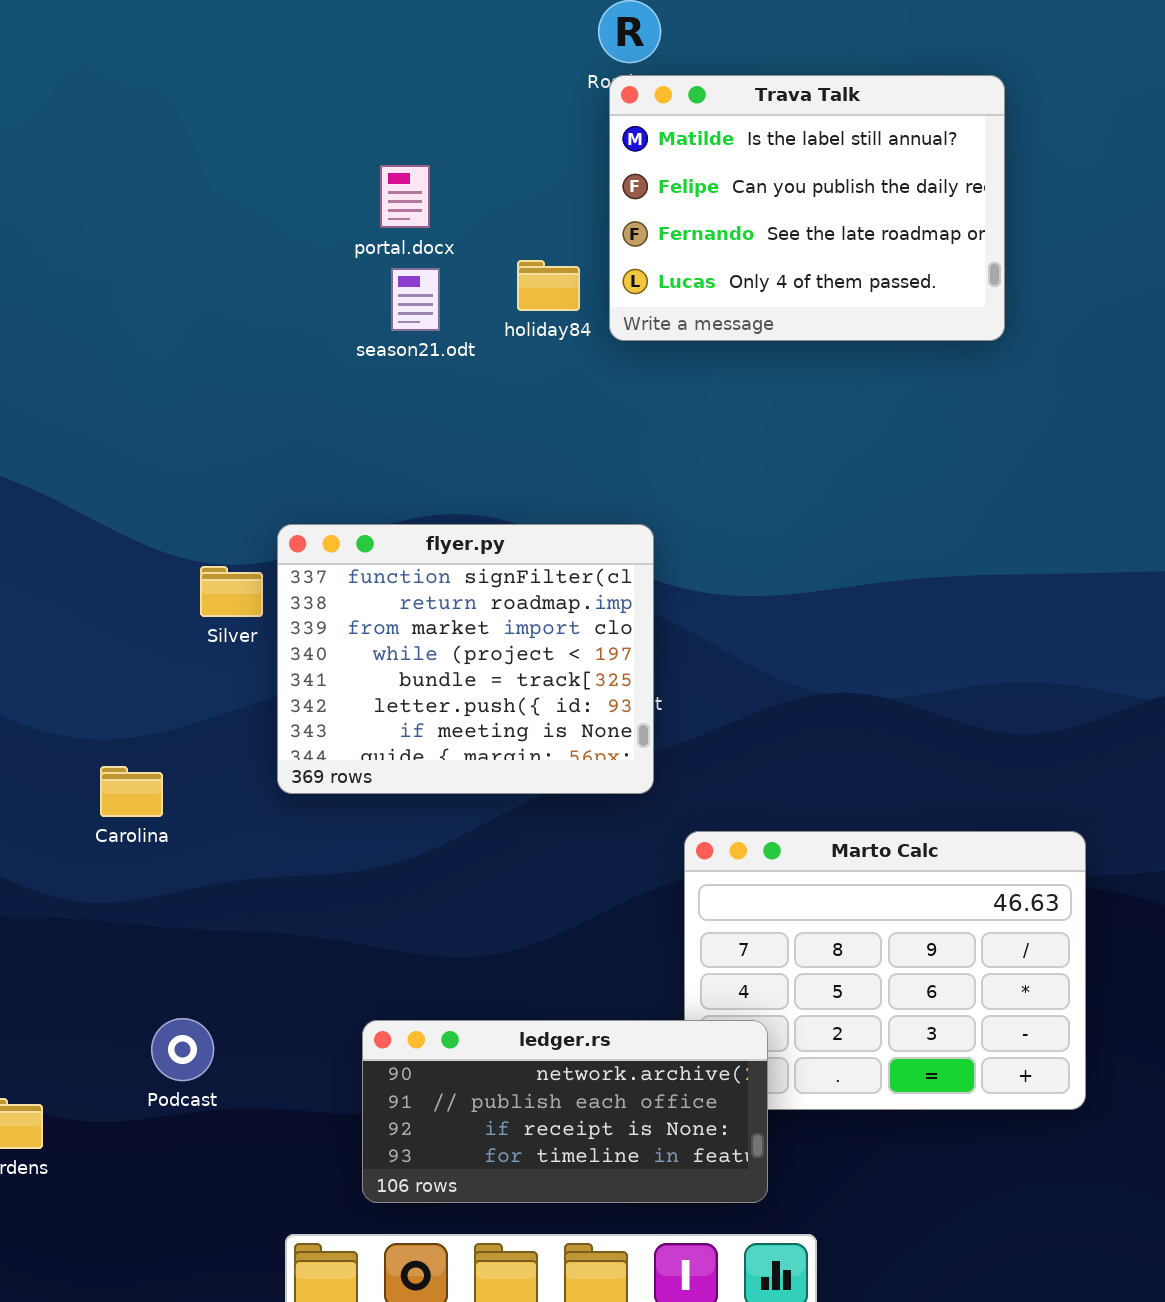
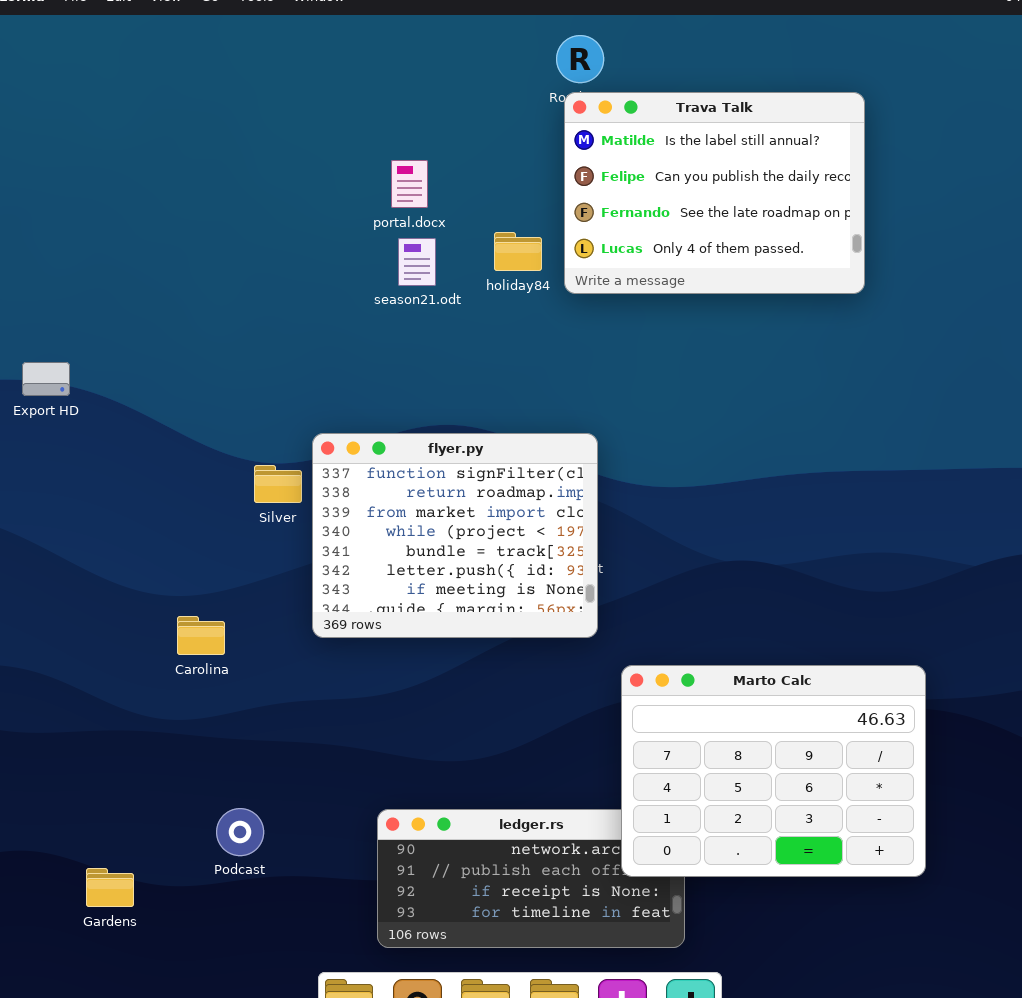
Marto Calc: [684,831,1086,1110] -> [621,665,926,877], raised

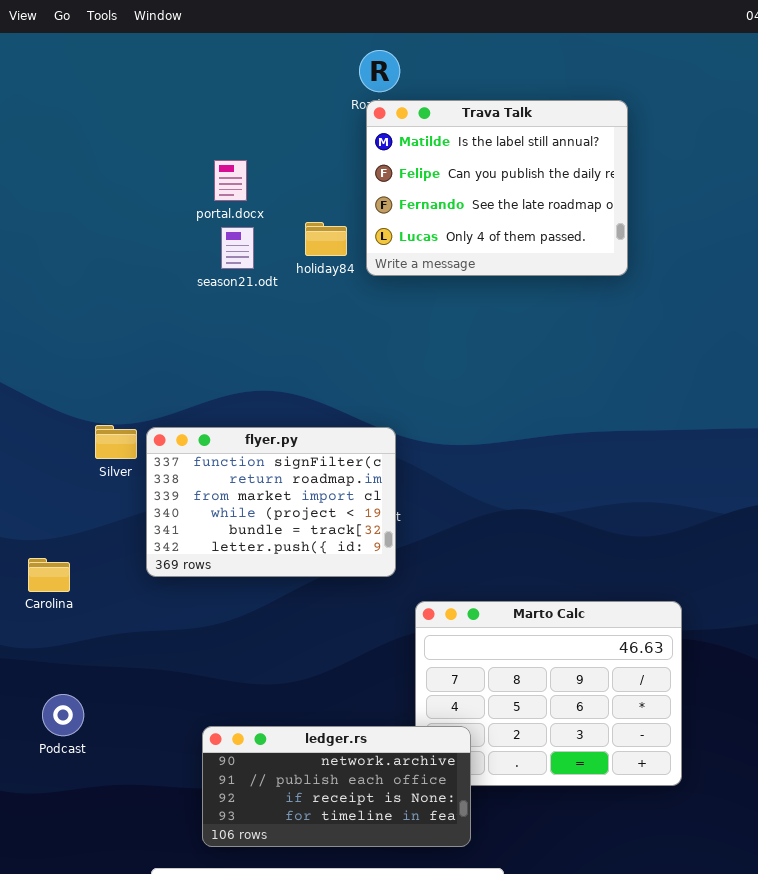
flyer.py: [312,433,598,638] -> [146,427,396,577], resized
Podcast: [216,808,264,856] -> [42,694,84,736], moved
ledger.rs: [377,809,685,948] -> [202,726,471,847], raised

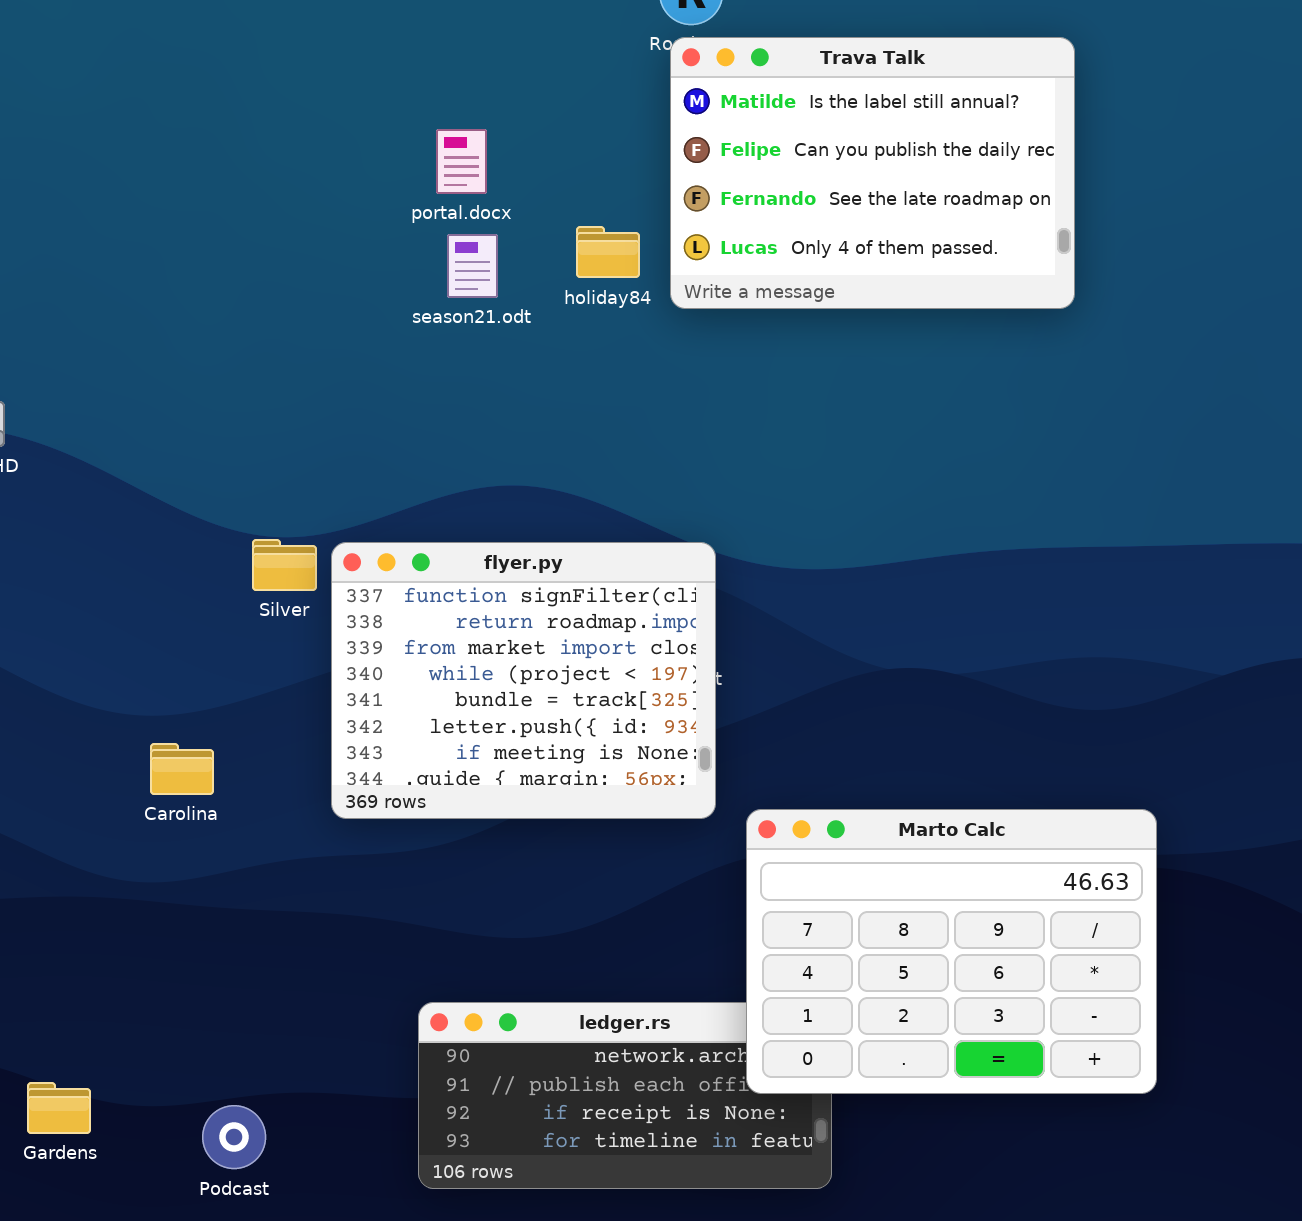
flyer.py: [146,427,396,577] -> [331,542,716,819], resized
Marto Calc: [415,601,682,786] -> [746,809,1157,1094], raised
Podcast: [42,694,84,736] -> [202,1105,266,1169], moved

